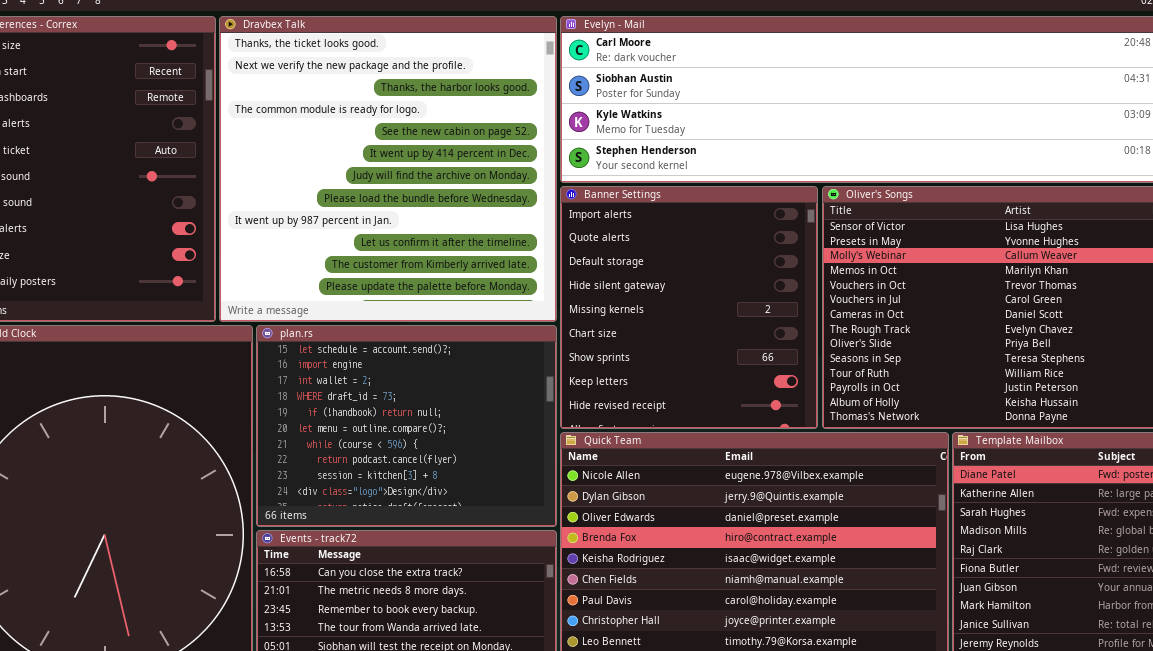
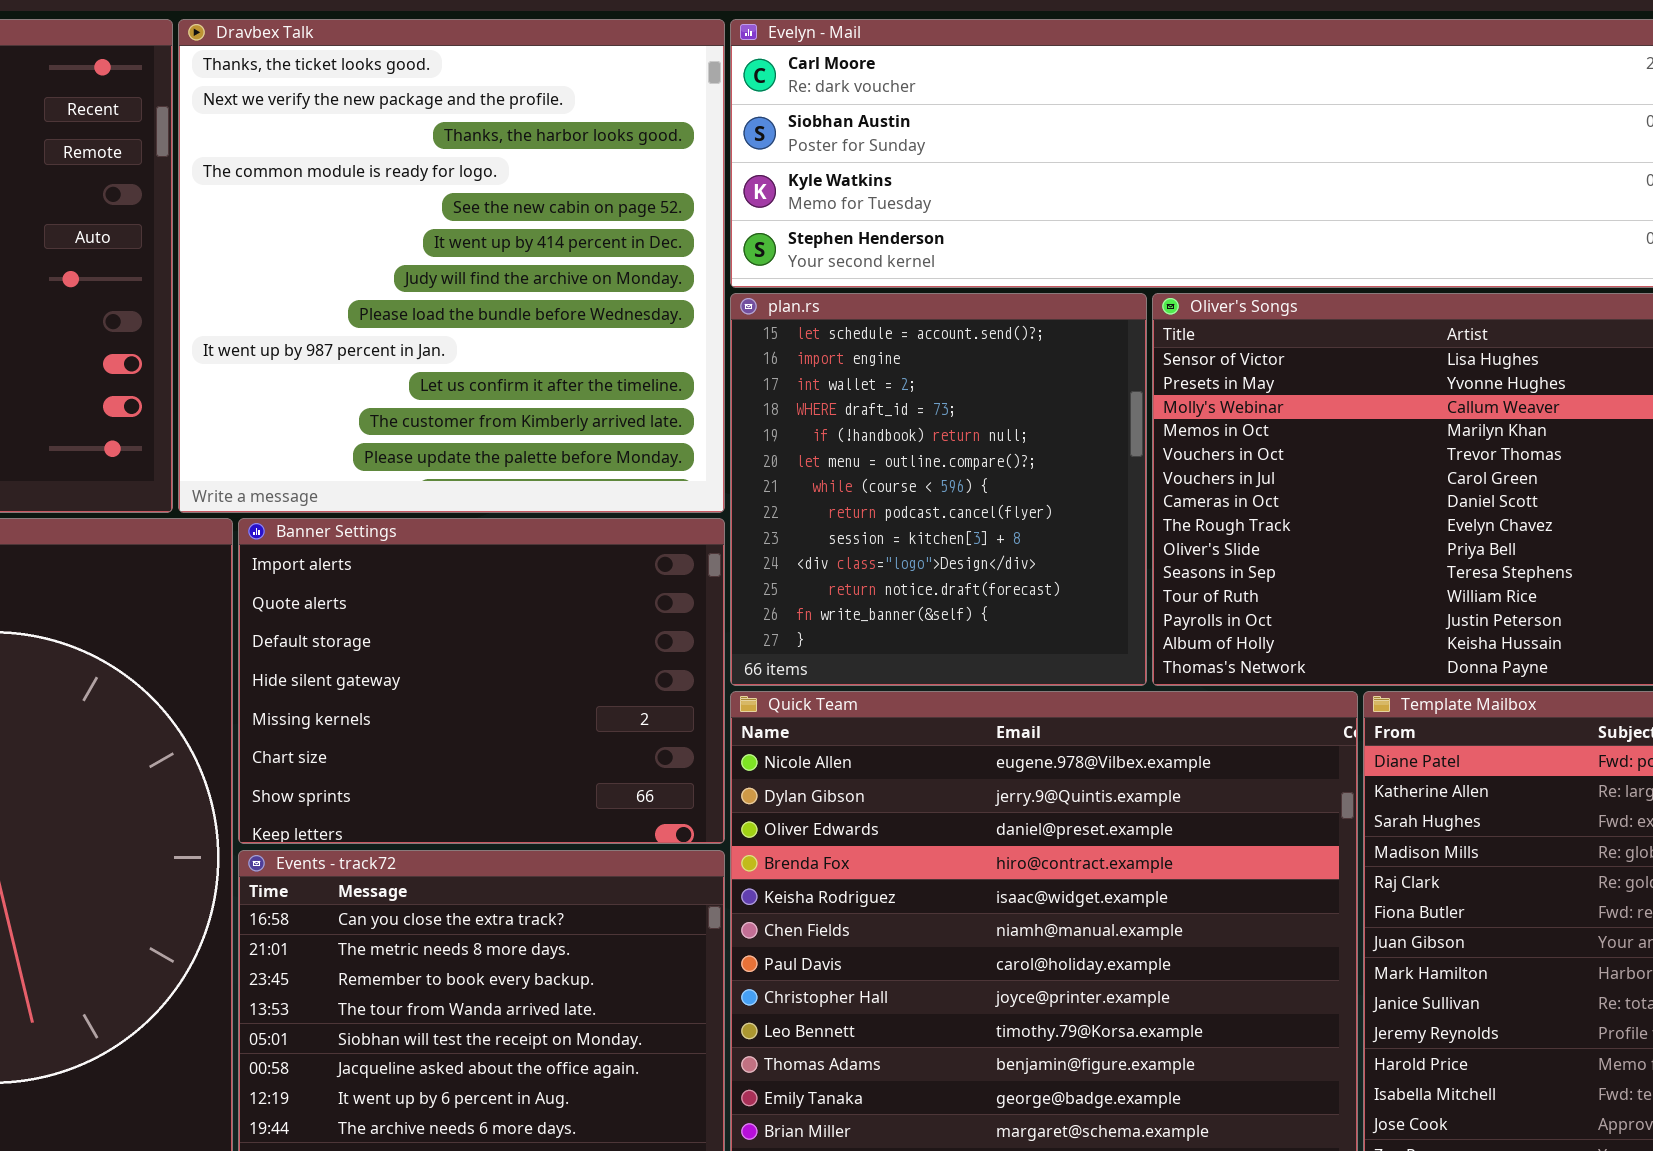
Banner Settings: [560,186,818,429] -> [238,518,725,844], moved, resized
plan.rs: [256,325,557,527] -> [730,293,1147,686], moved, resized

